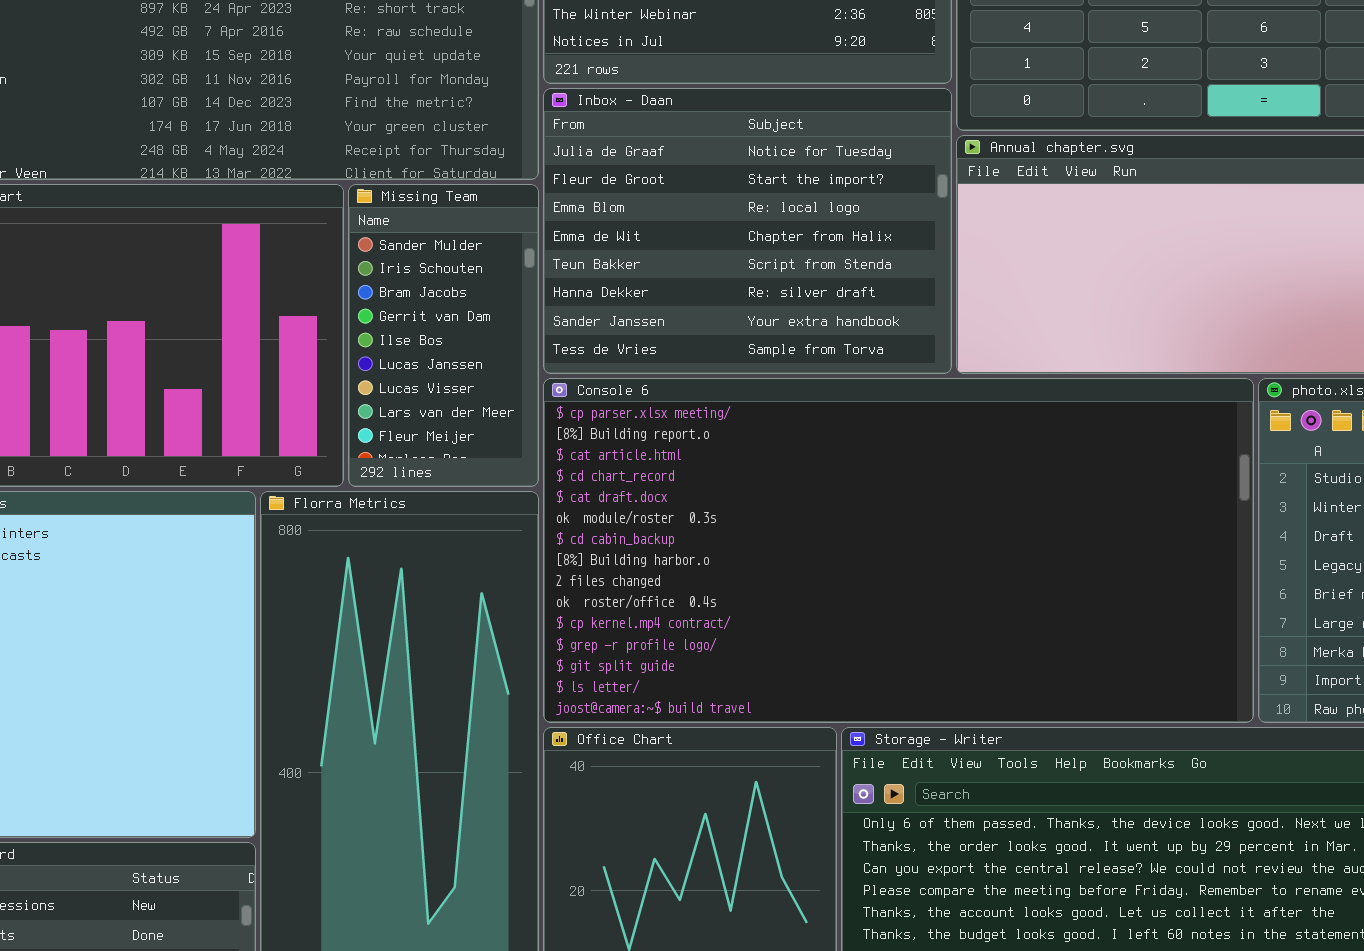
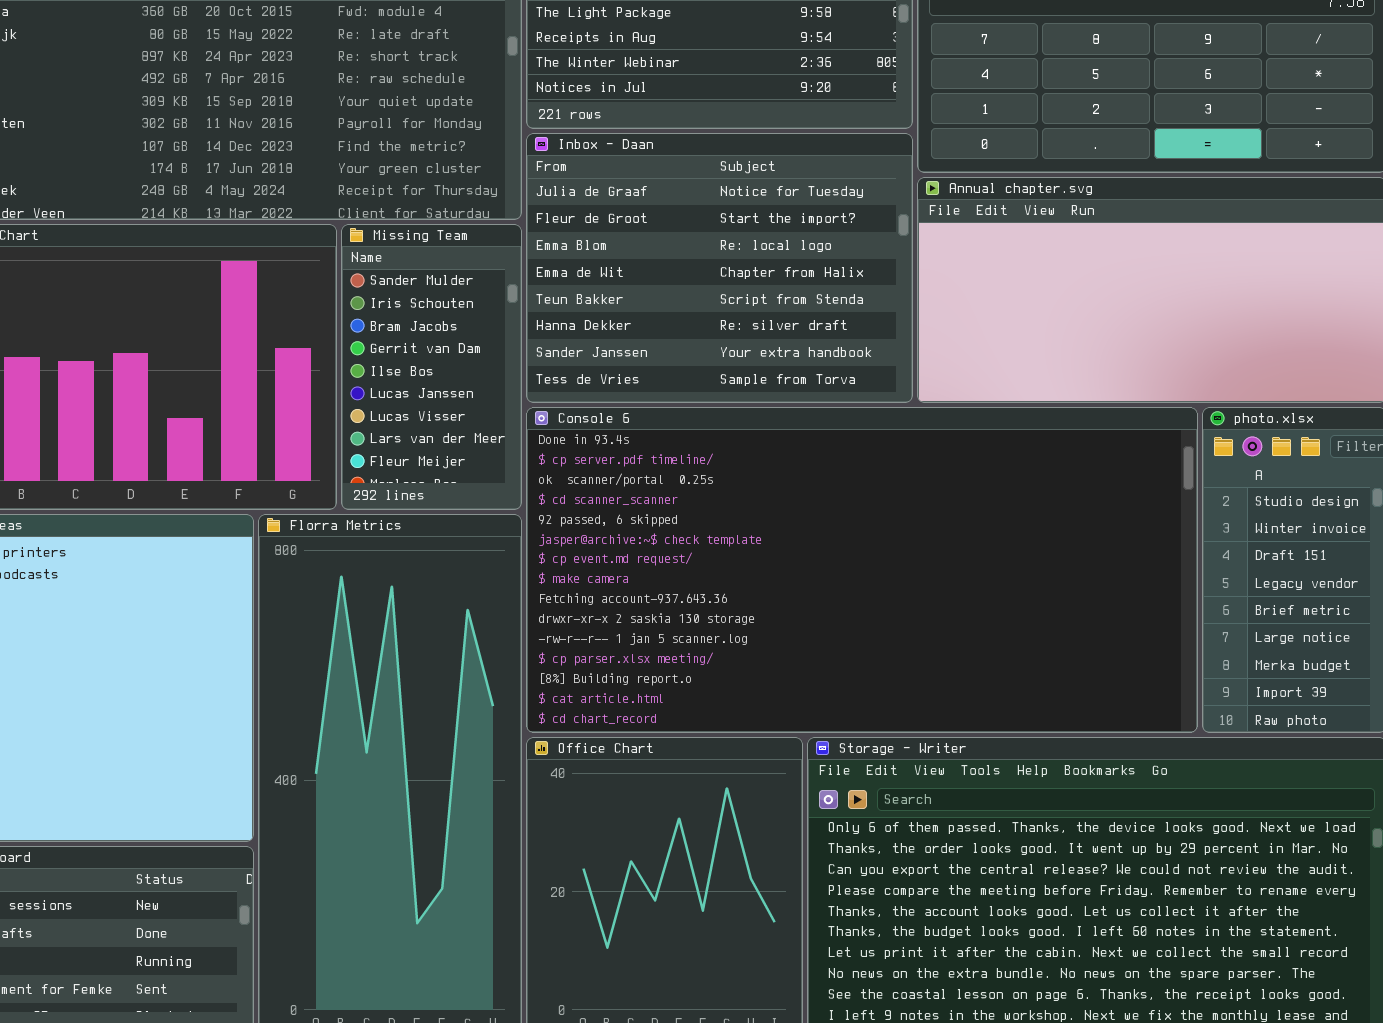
Console 6: [543,378,1254,723] -> [526,407,1198,733], scrolled up 11 rows

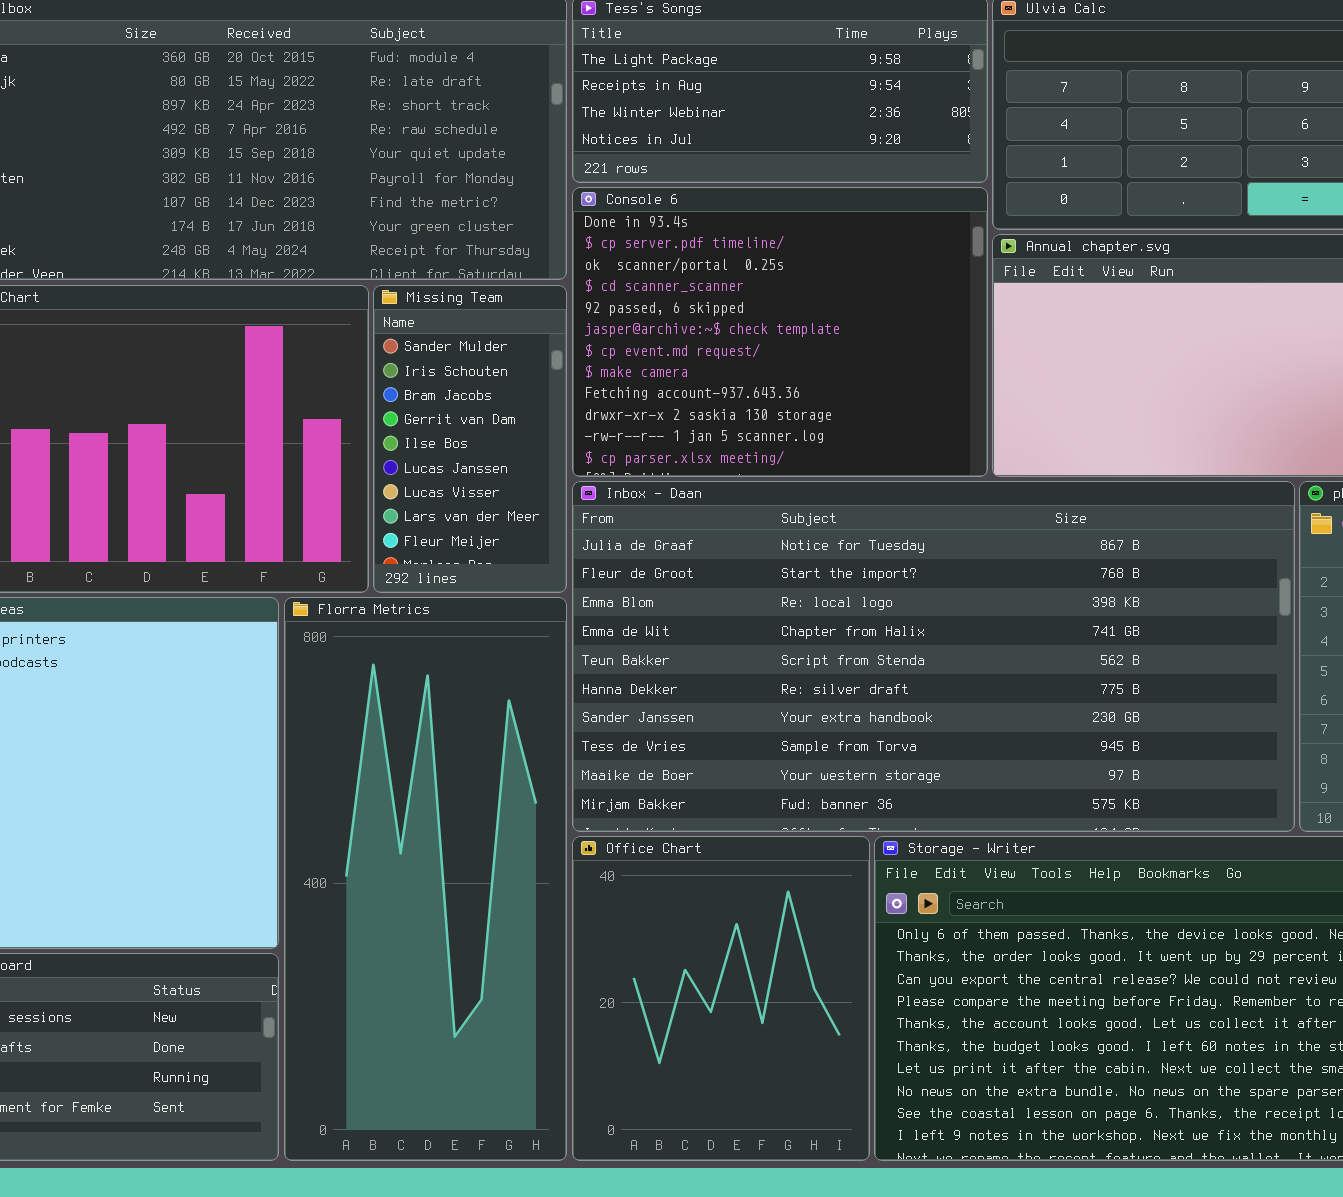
Inbox - Daan: [526,133,913,403] -> [572,481,1295,832], moved, resized
Console 6: [526,407,1198,733] -> [572,187,988,477], moved, resized

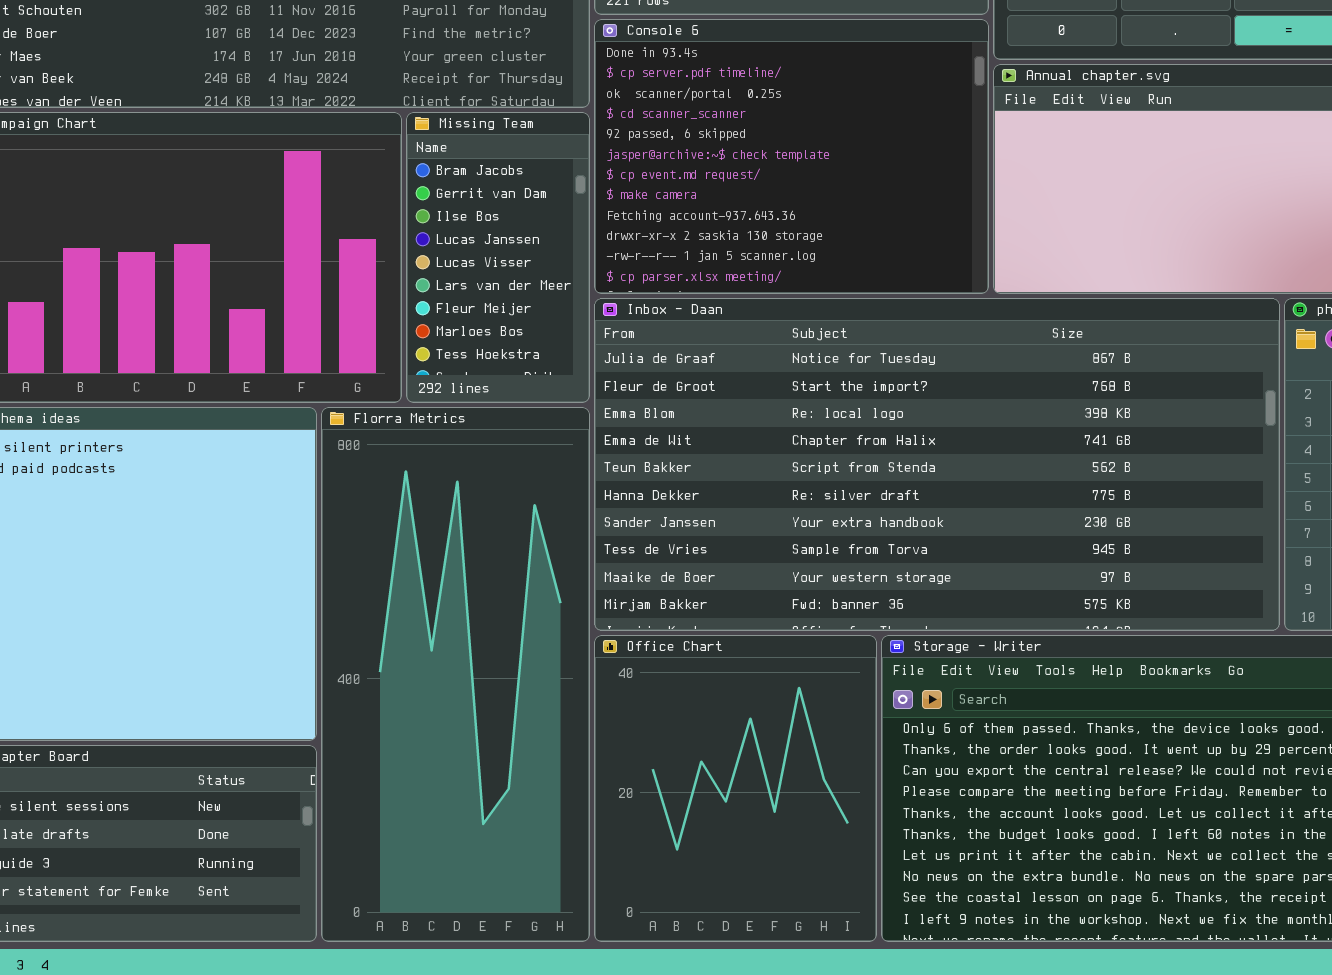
Missing Team: [373,285,567,593] -> [406,112,590,403], scrolled down 2 rows

